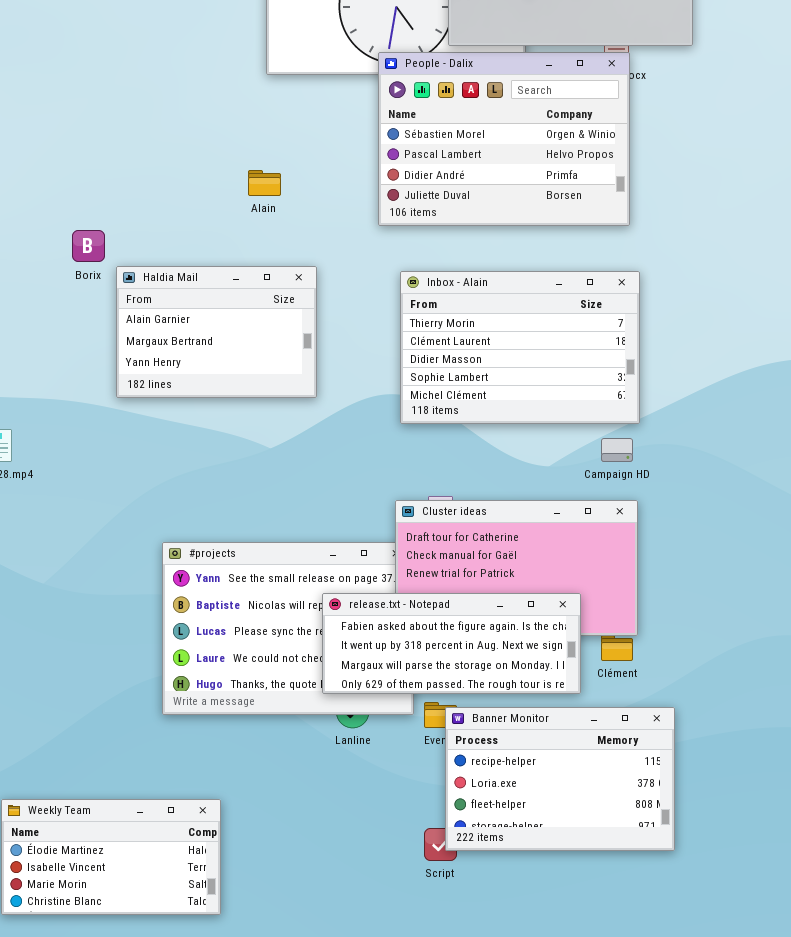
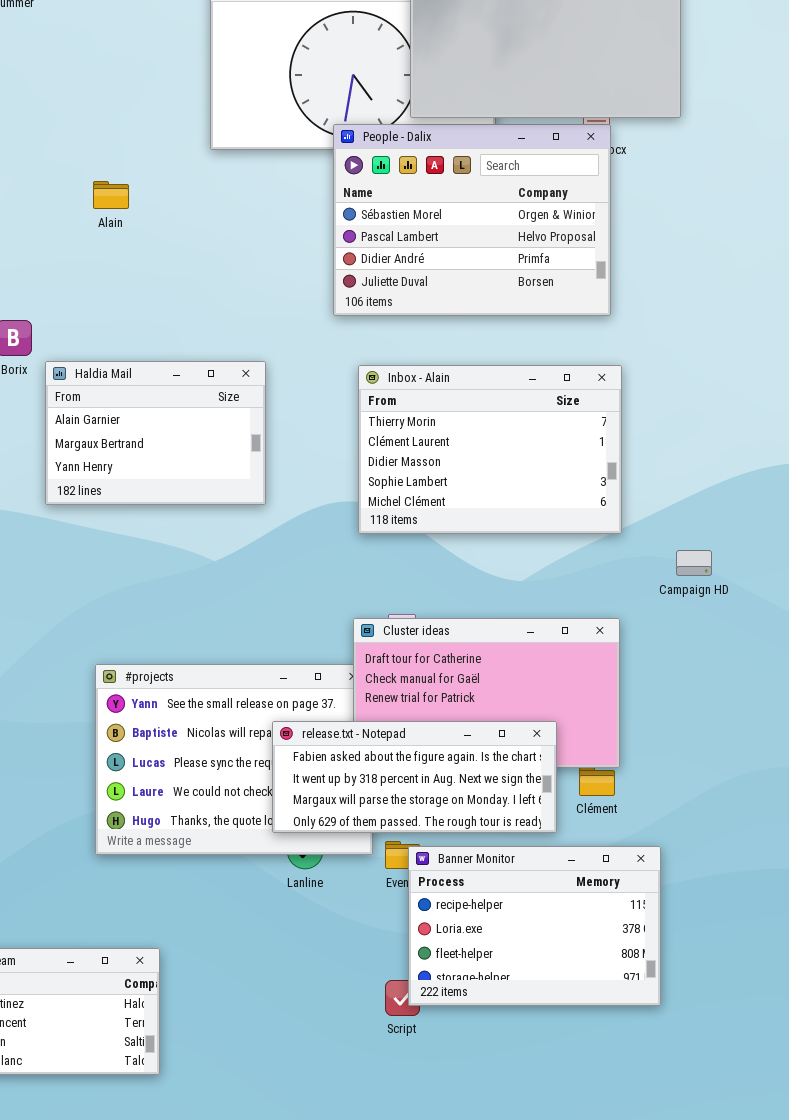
Alain: [248,170,281,196] -> [93,181,129,209], moved
Campaign HD: [601,438,633,462] -> [676,550,712,576], moved

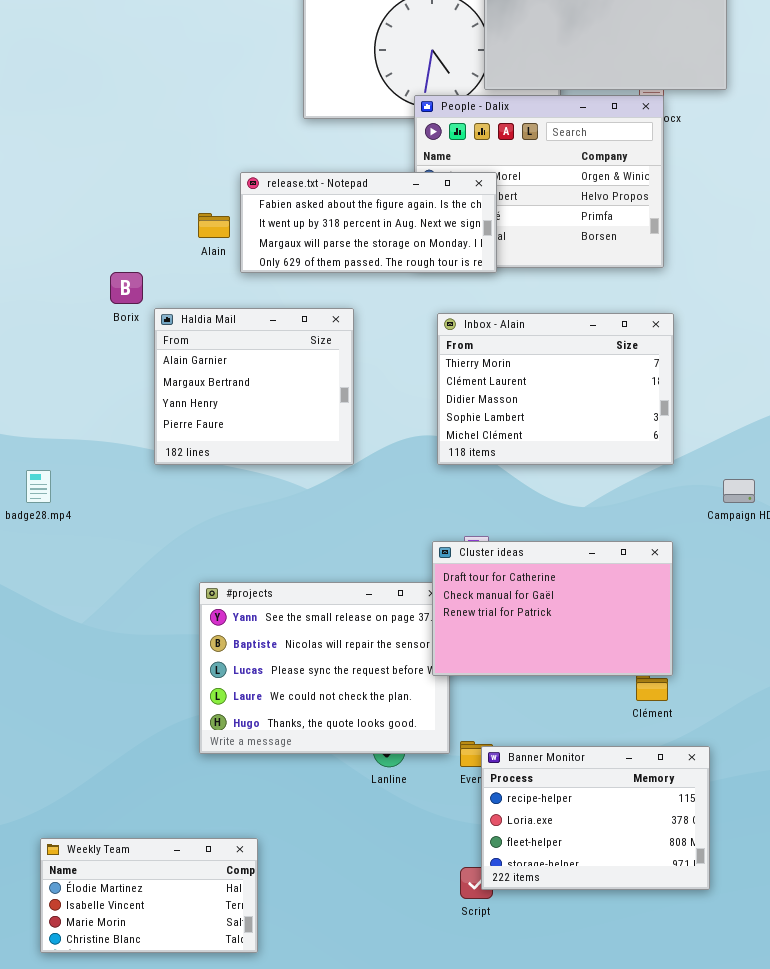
Alain: [93,181,129,209] -> [198,213,230,238], moved
Haldia Mail: [45,361,266,505] -> [154,308,354,465], resized
release.txt - Notepad: [272,721,557,833] -> [240,172,497,273], moved

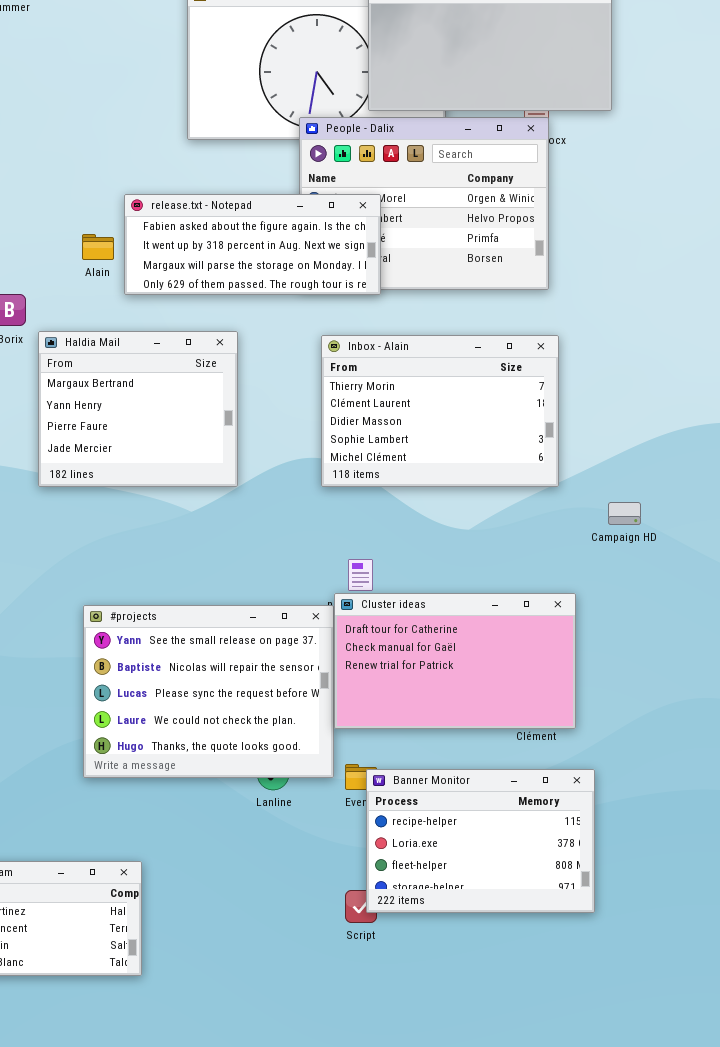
Haldia Mail: [154,308,354,465] -> [38,331,238,487], scrolled down 1 row
Cluster ideas: [432,541,673,676] -> [334,593,576,729], moved

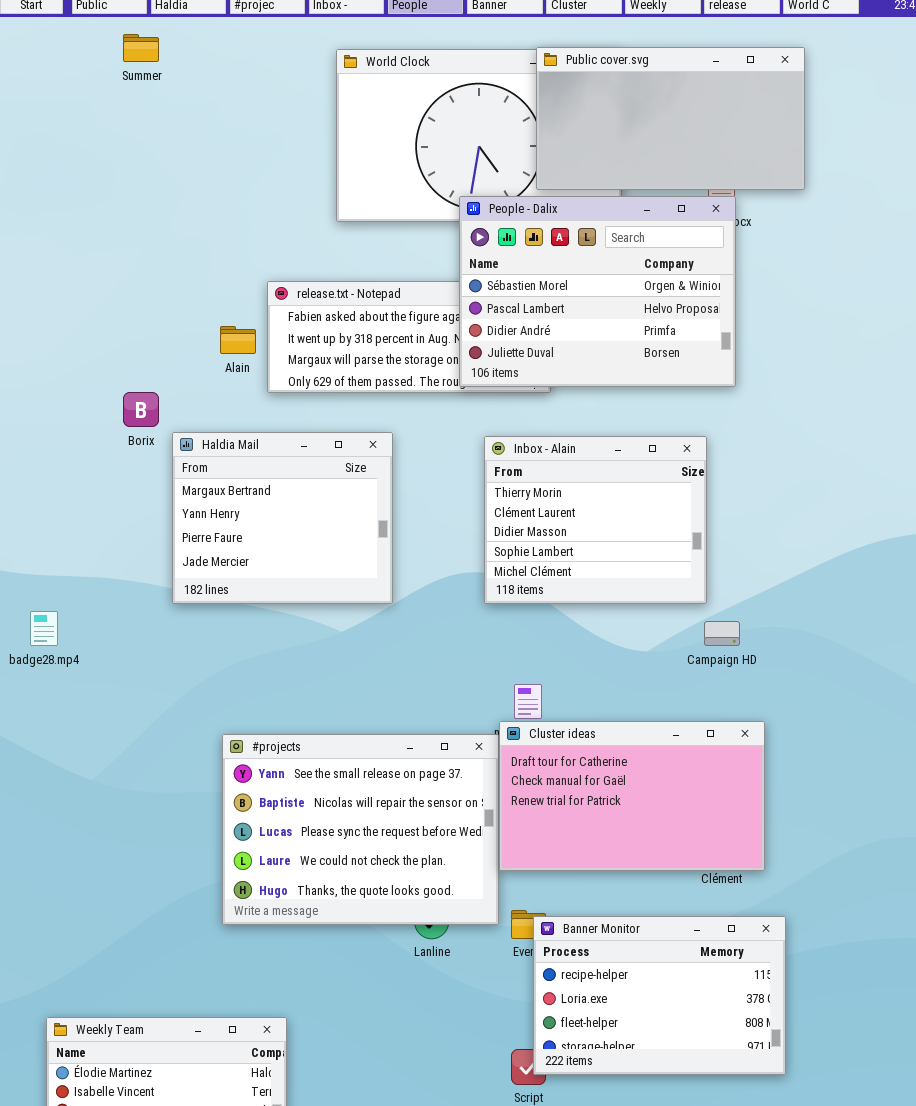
People - Dalix: [299,117,549,290] -> [459,196,736,387], raised
Inbox - Alain: [321,335,559,487] -> [484,436,707,604], resized
Campaign HD: [608,502,641,525] -> [704,621,740,646], moved

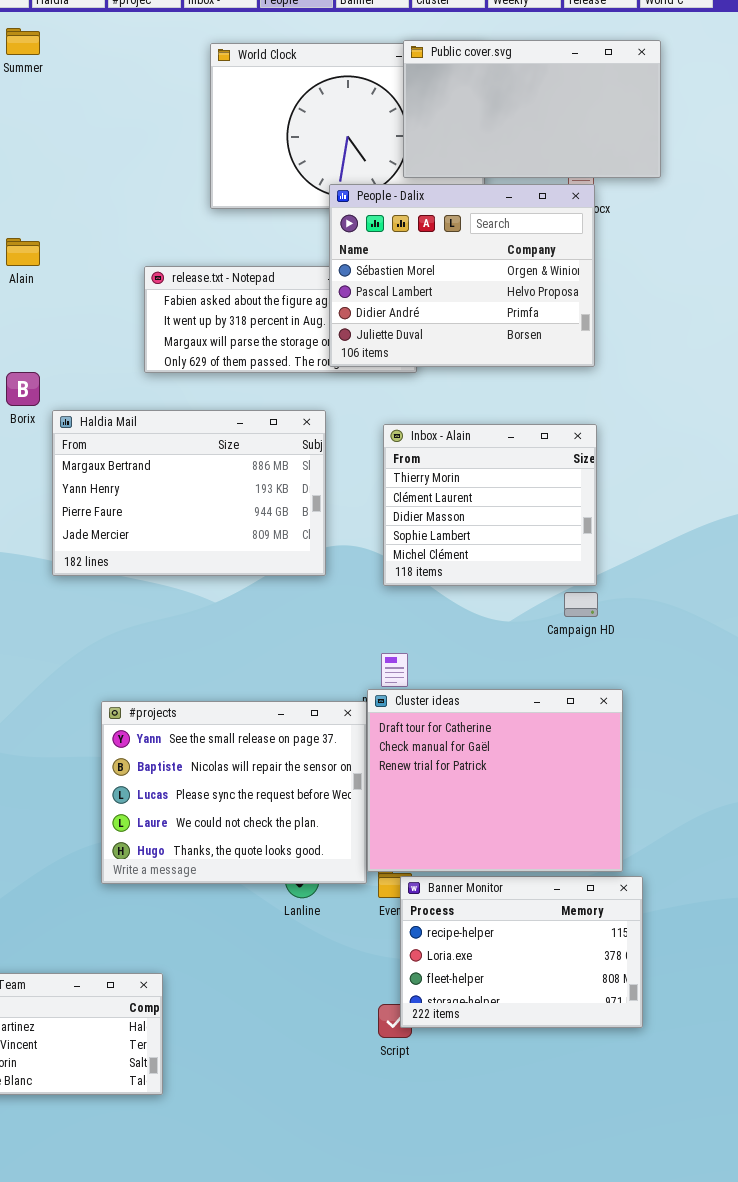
Alain: [220,326,256,354] -> [6,238,40,266], moved
Haldia Mail: [172,432,393,604] -> [52,410,326,576], resized
Inbox - Alain: [484,436,707,604] -> [383,424,597,586], moved
Cluster ideas: [499,721,765,871] -> [367,689,623,872], resized

